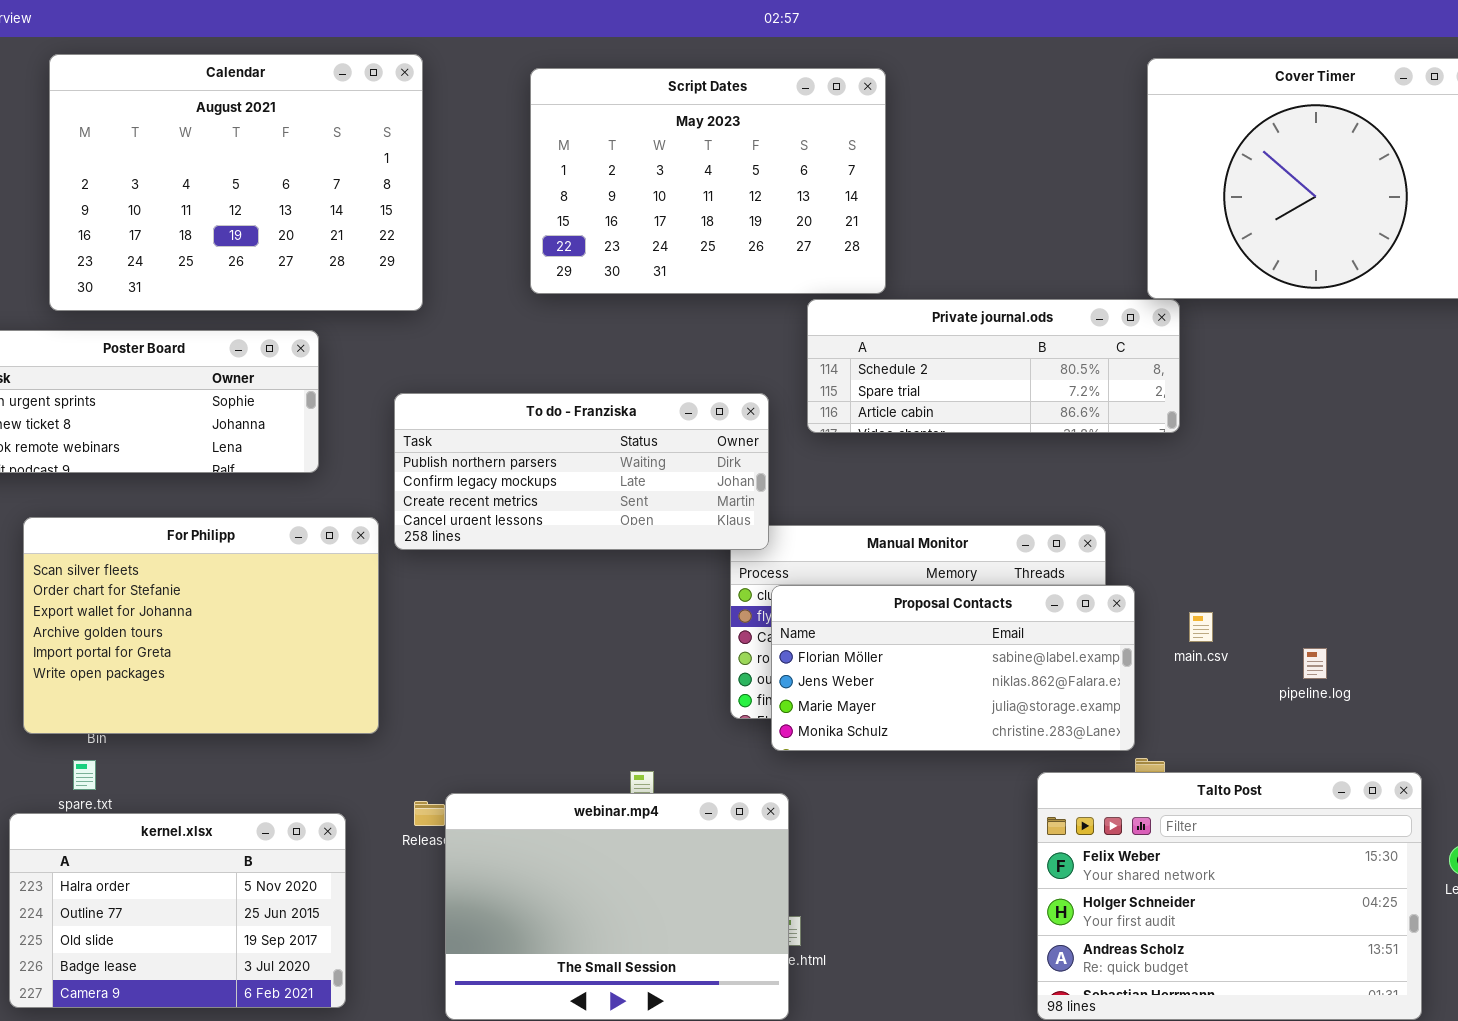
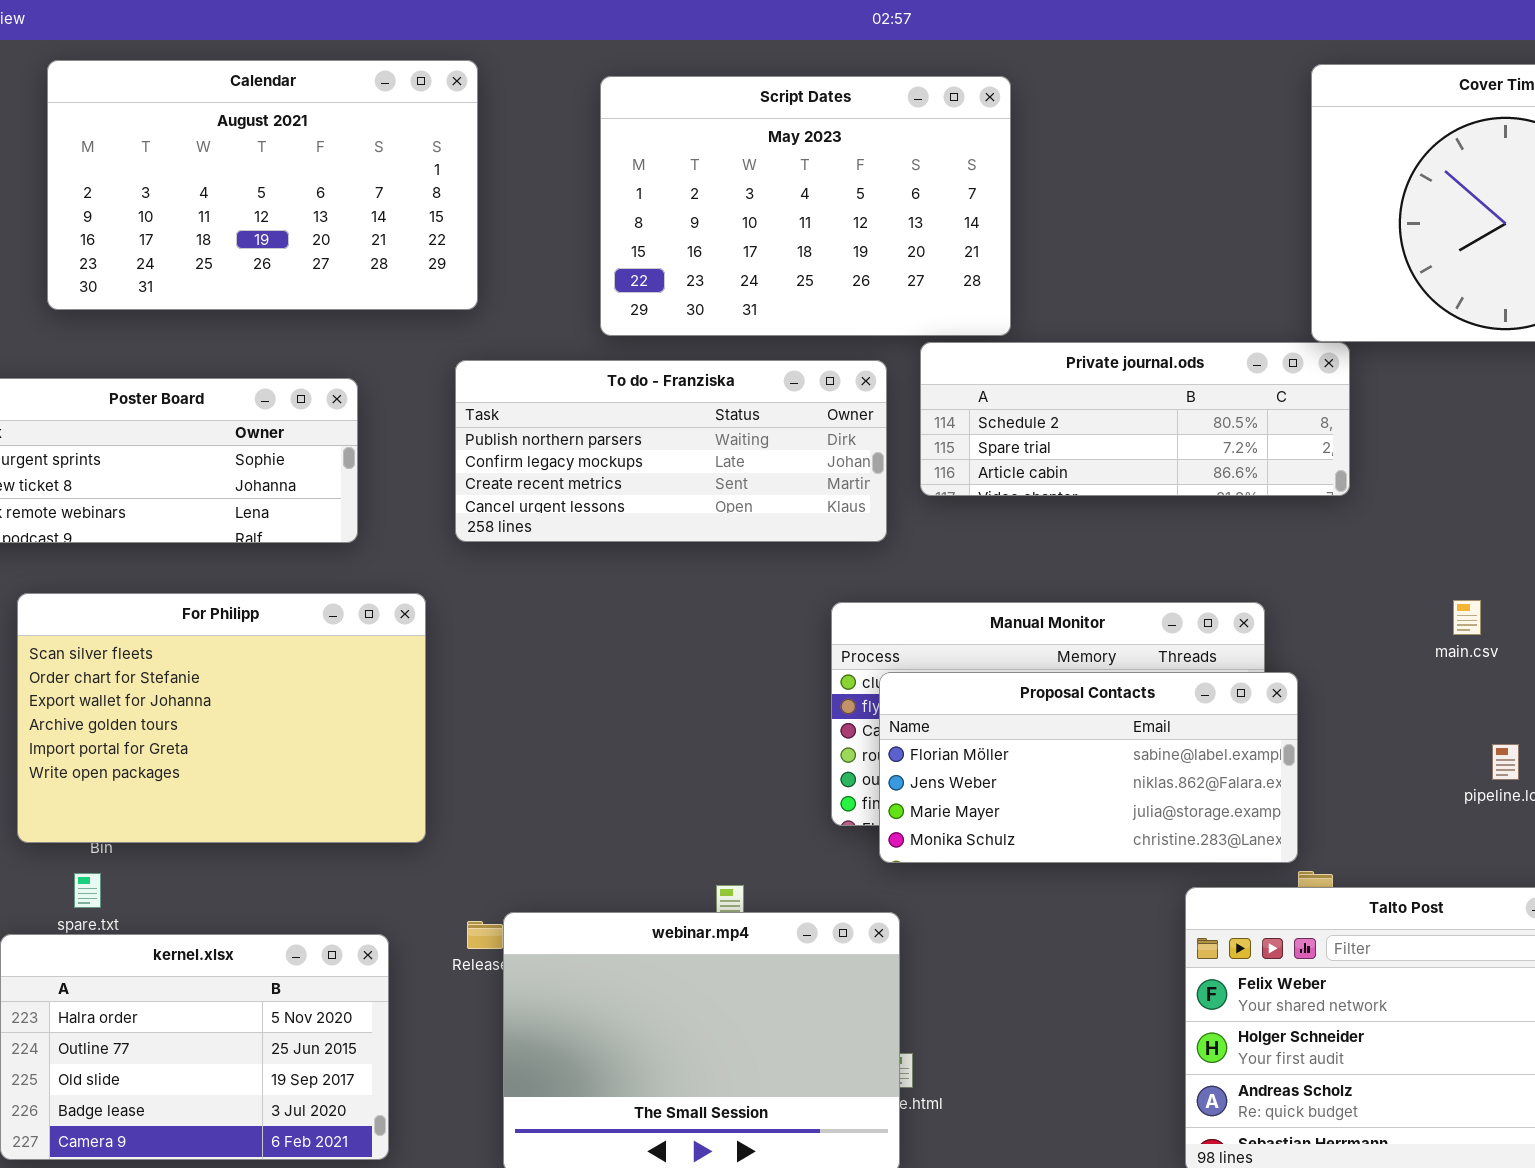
Calendar: [49,54,423,311] -> [47,60,478,310], resized
To do - Franziska: [394,393,769,550] -> [455,360,887,542], moved
main.csv: [1189,612,1213,642] -> [1453,600,1481,635], moved

